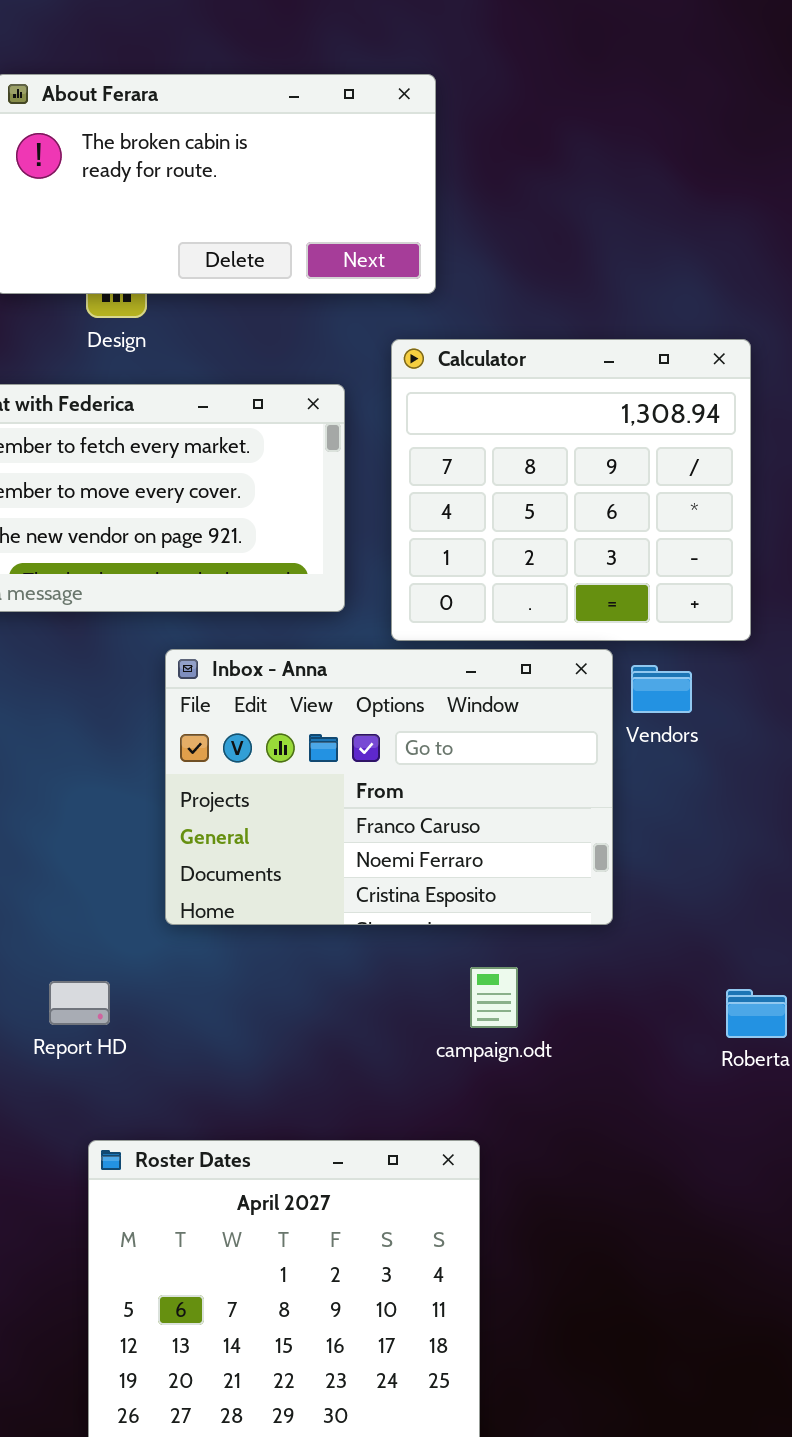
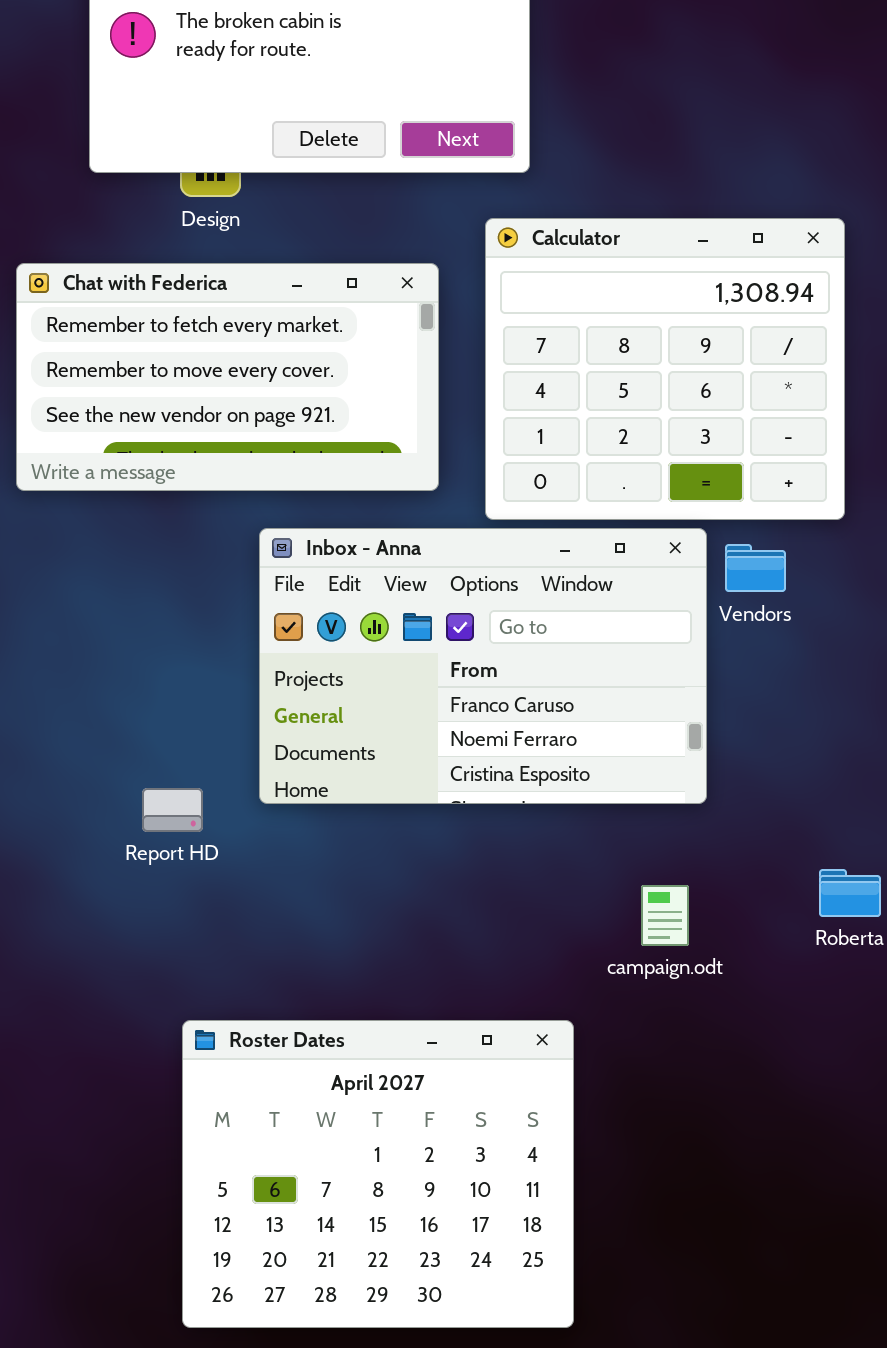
campaign.odt: [470,967,518,1028] -> [641,885,689,946], moved
Report HD: [49,981,110,1025] -> [142,788,203,832], moved

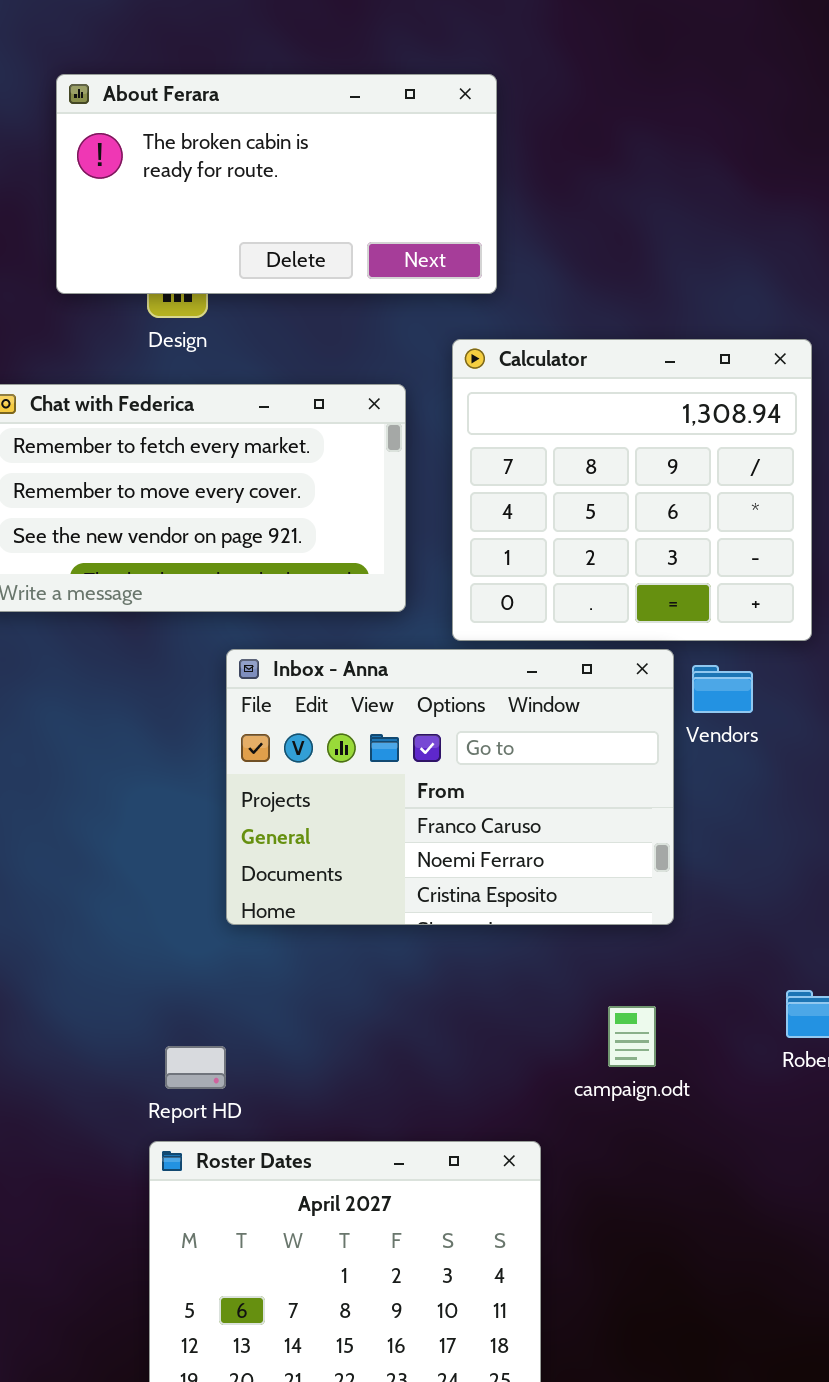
Report HD: [142,788,203,832] -> [165,1046,226,1089], moved

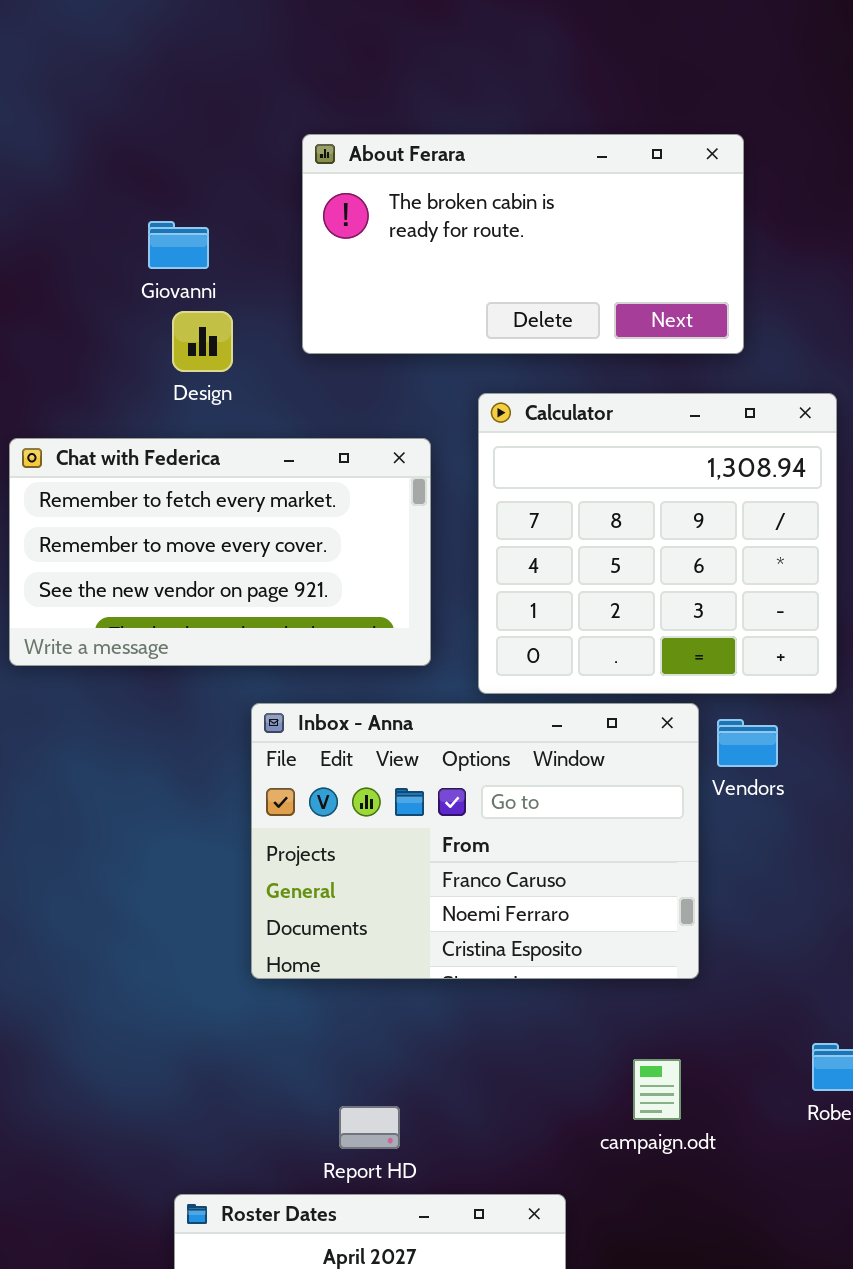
About Ferara: [56,74,497,294] -> [302,134,744,354], moved
Report HD: [165,1046,226,1089] -> [339,1106,400,1149], moved

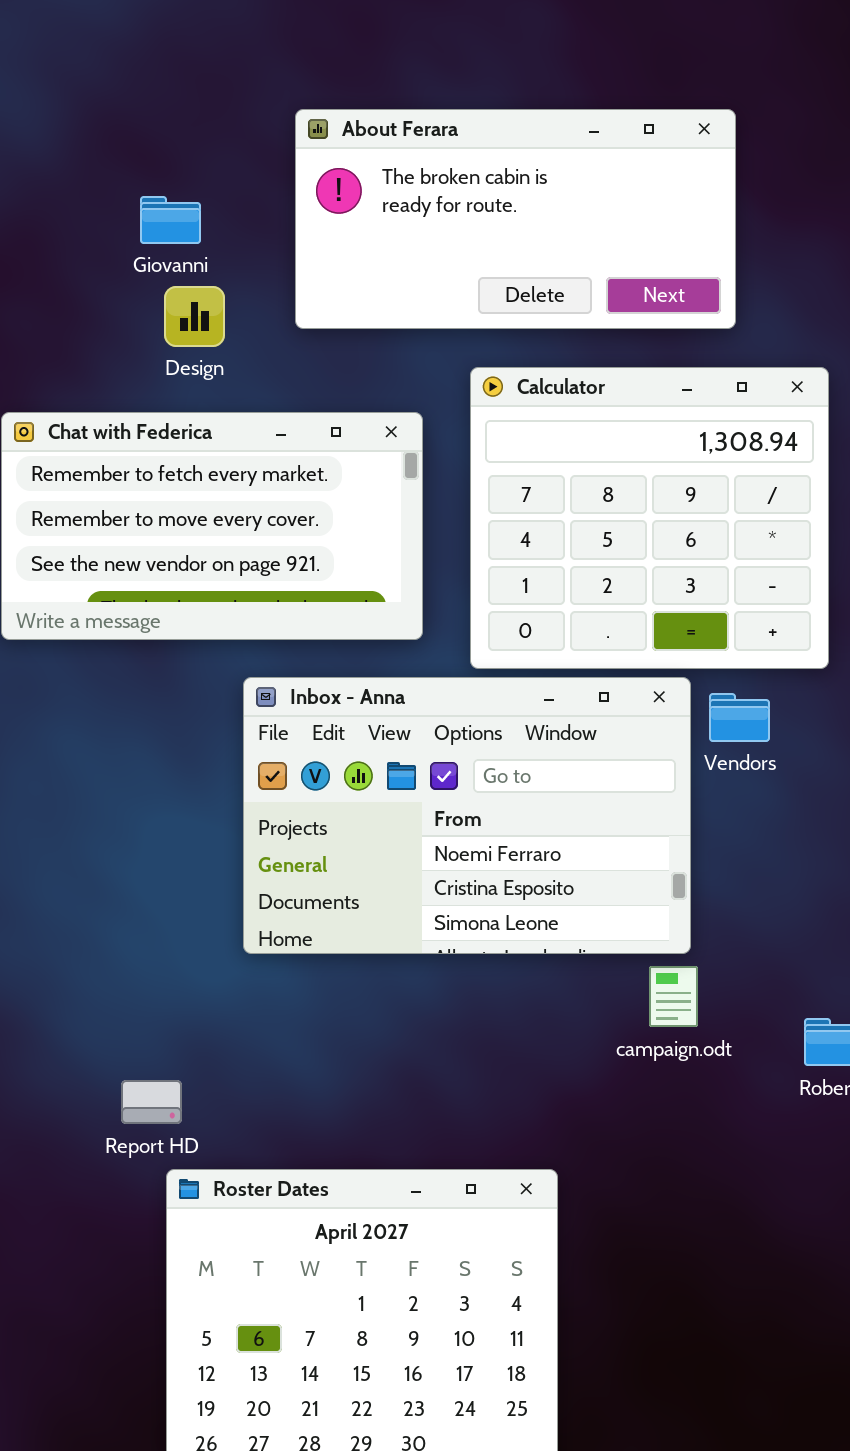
Inbox - Anna: [251,703,699,979] -> [243,677,691,954], scrolled down 1 row
campaign.odt: [633,1059,681,1120] -> [649,966,698,1027], moved
Report HD: [339,1106,400,1149] -> [121,1080,182,1124], moved

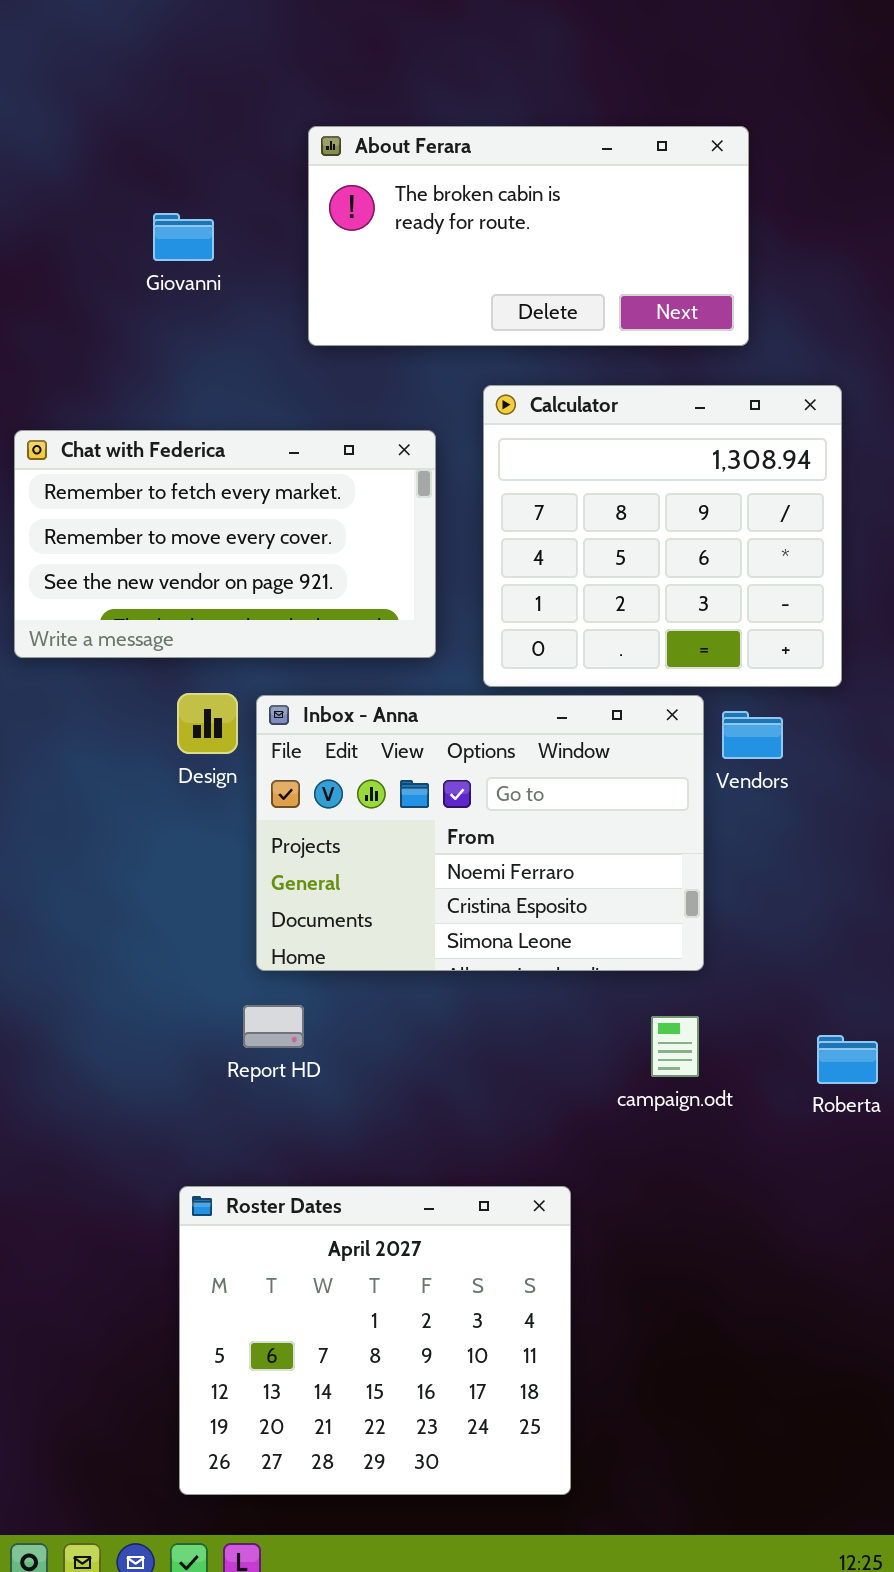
Design: [164,286,225,347] -> [177,693,238,754], moved
campaign.odt: [649,966,698,1027] -> [651,1016,699,1077], moved
Report HD: [121,1080,182,1124] -> [243,1005,304,1048], moved

